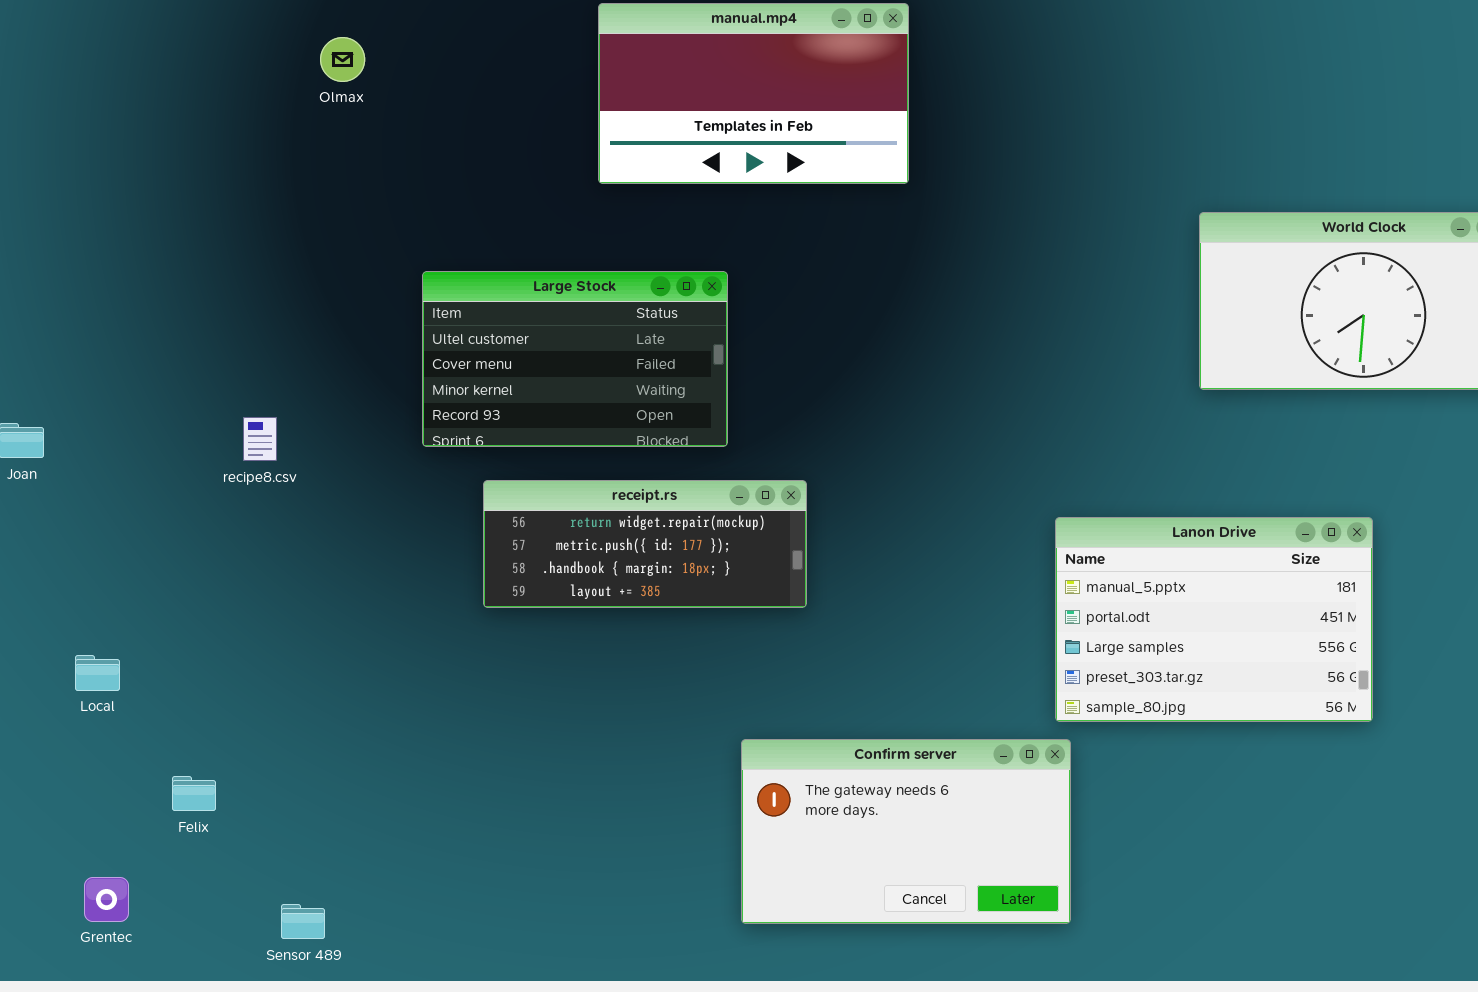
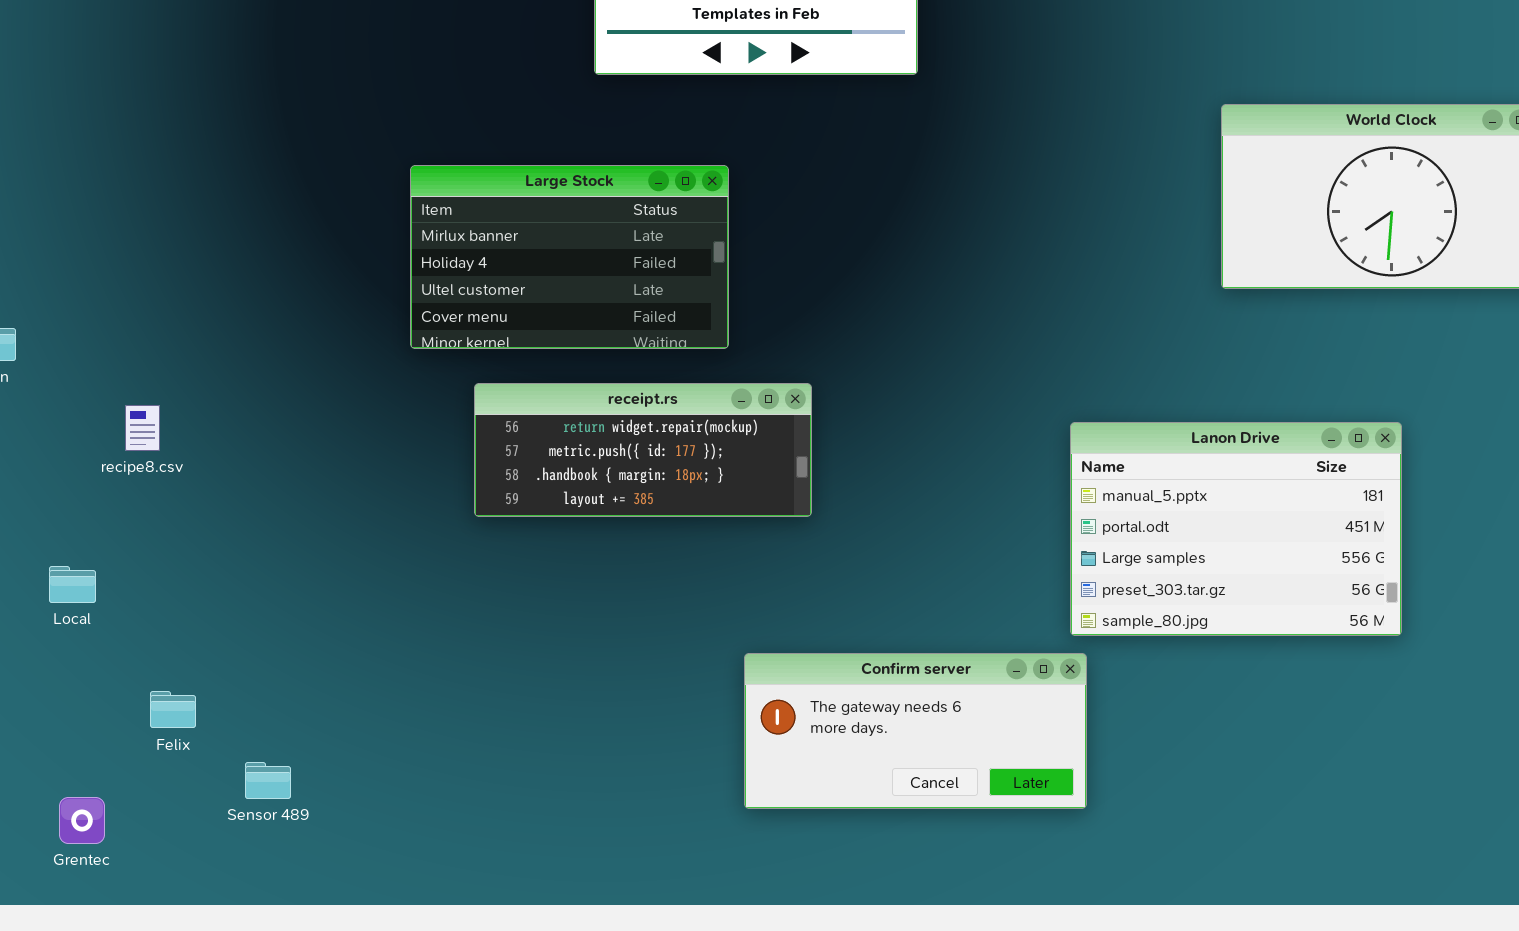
Large Stock: [422,271,728,447] -> [410,165,729,349], scrolled up 2 rows
recipe8.csv: [243,417,277,461] -> [125,405,160,451], moved
Confirm server: [741,739,1071,924] -> [744,653,1087,809], resized
Sensor 489: [281,904,325,939] -> [245,762,291,799], moved

